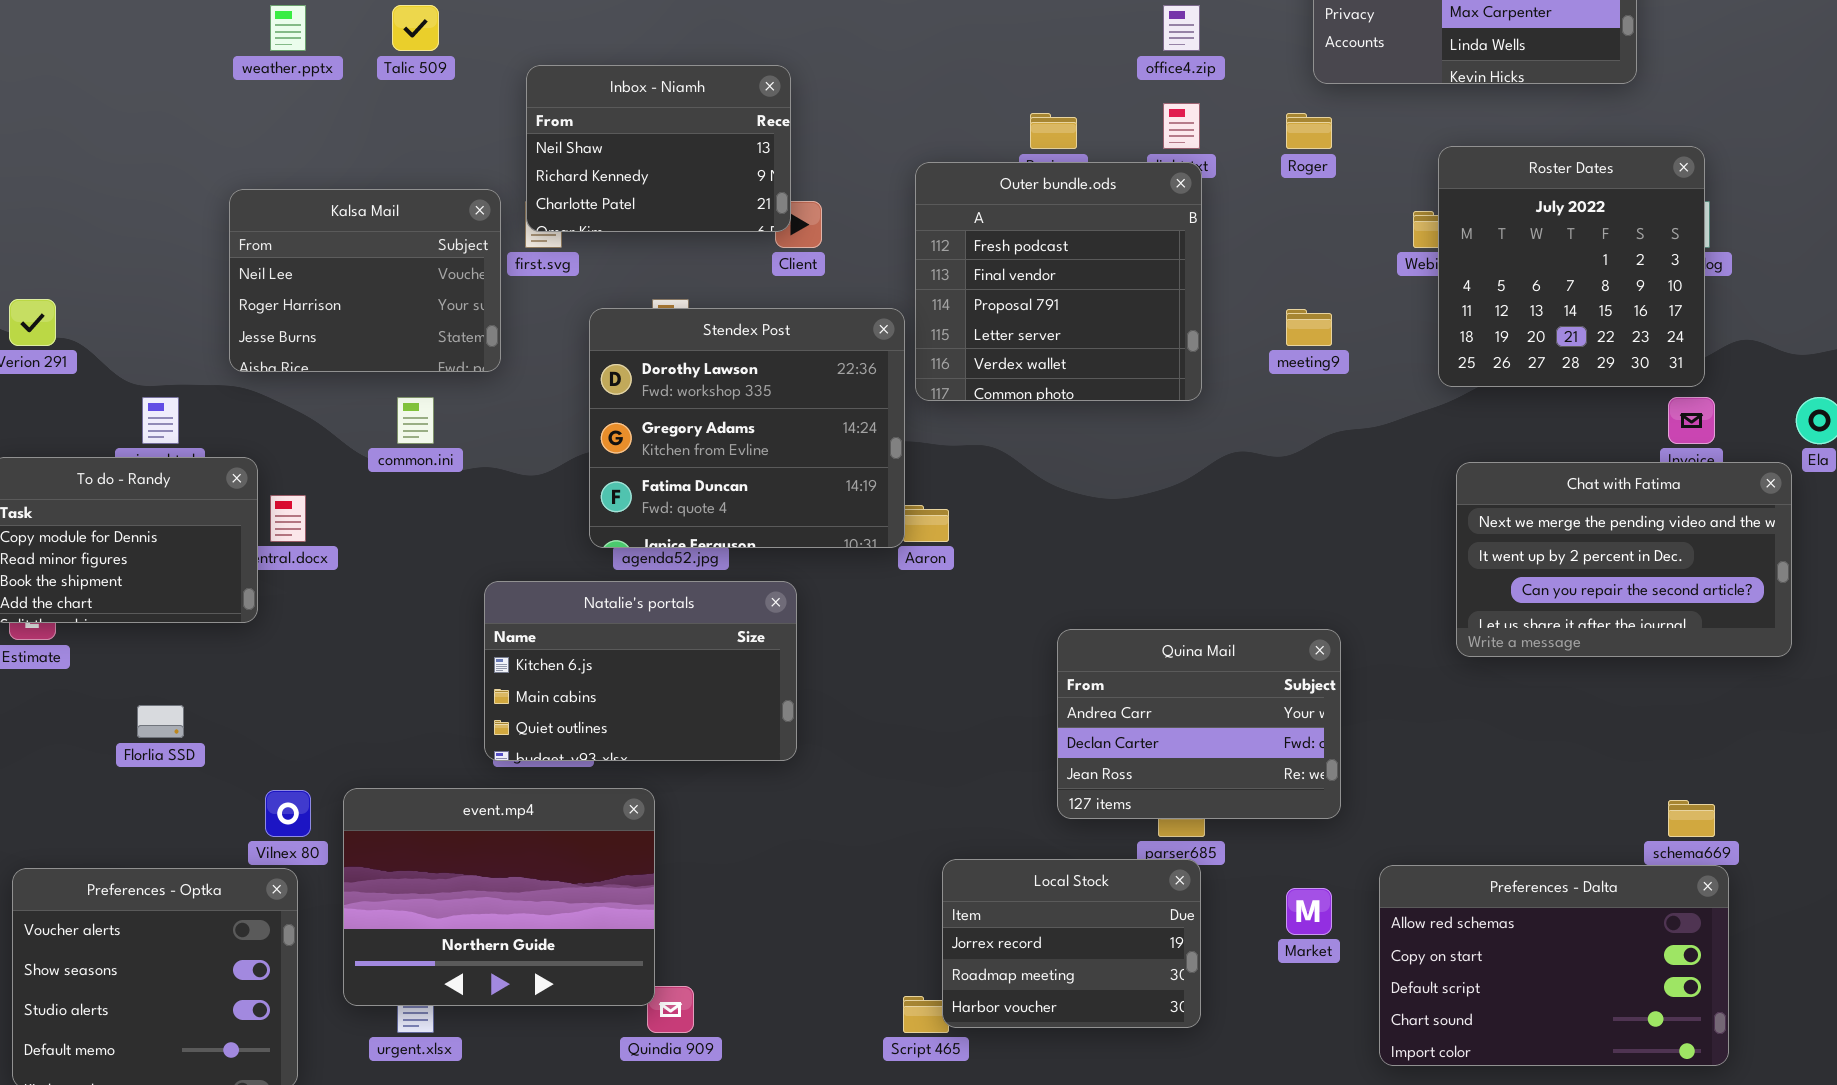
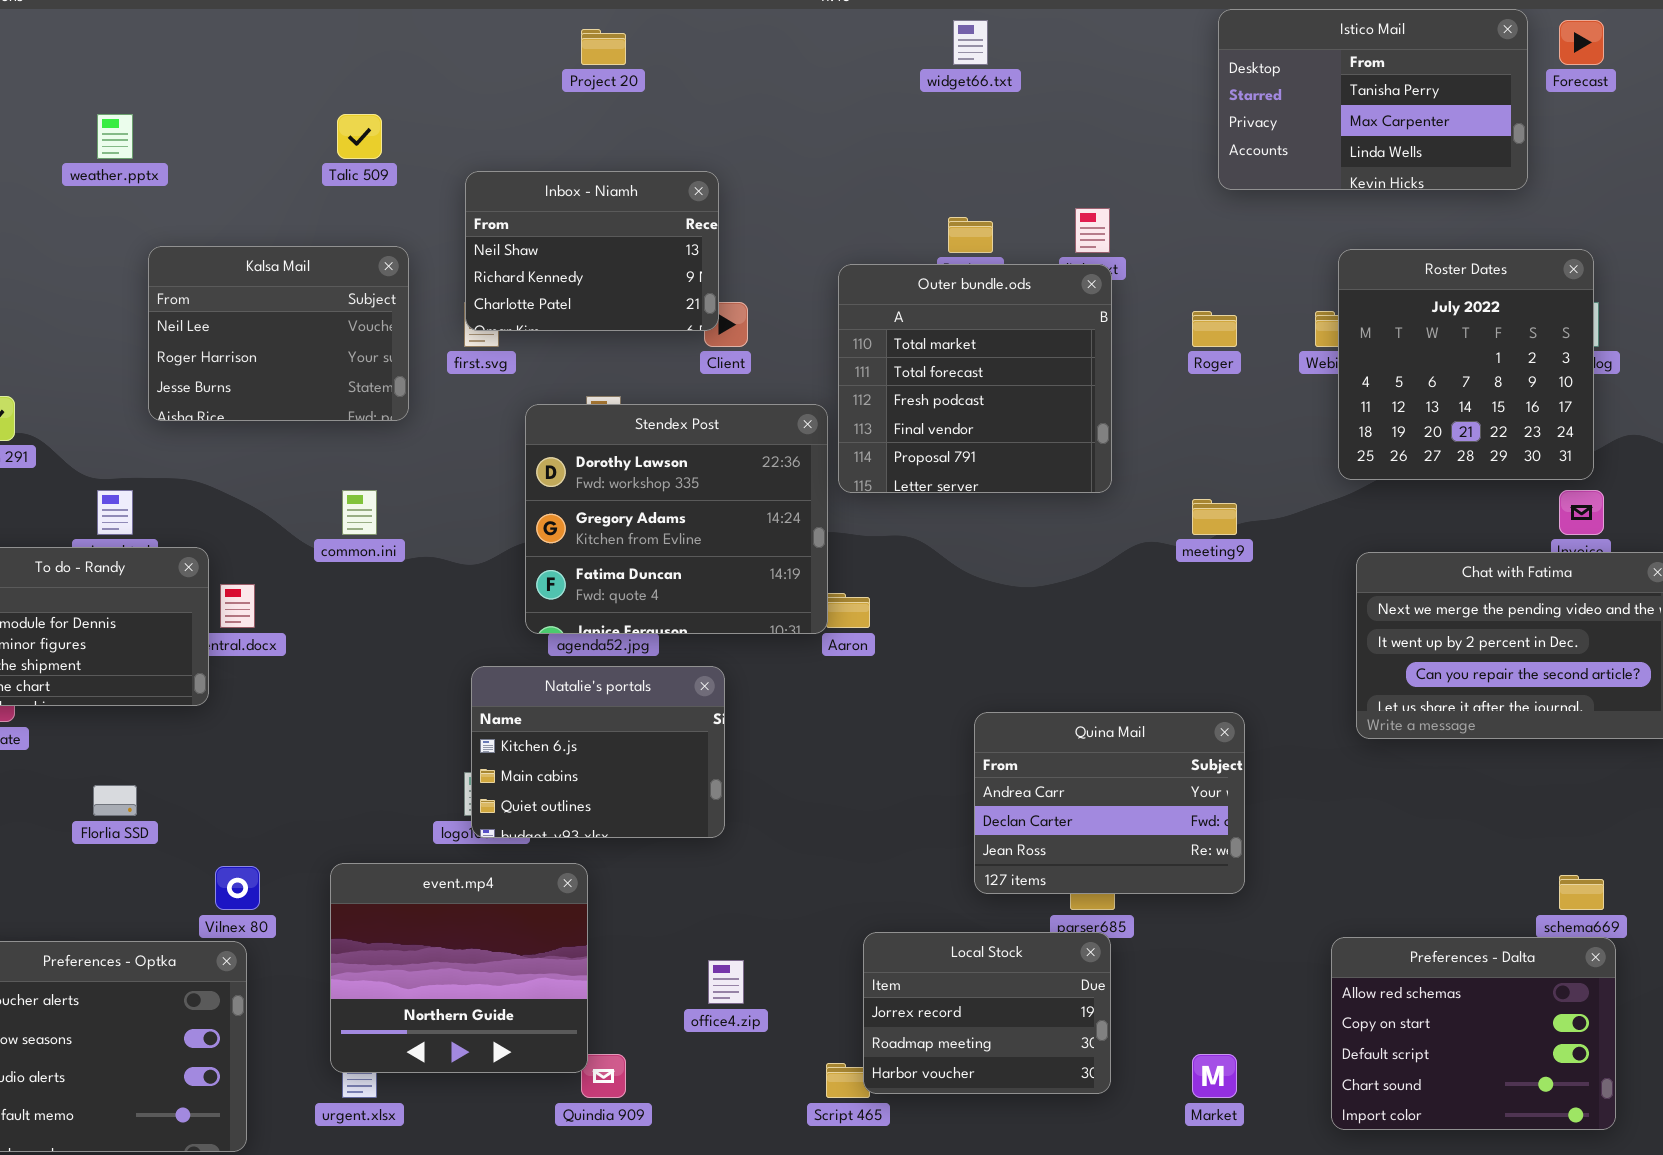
weather.pptx: [270,5,306,51] -> [97,114,133,159], moved
office4.zip: [1163,5,1200,51] -> [708,960,744,1004], moved
Roger: [1286,113,1332,149] -> [1192,311,1237,347], moved
Outer bundle.ods: [915,162,1202,401] -> [838,264,1112,493], scrolled up 2 rows
Kalsa Mail: [229,189,501,372] -> [148,246,409,421], moved
meeting9: [1286,309,1332,346] -> [1192,499,1237,535], moved
Natalie's portals: [484,581,797,761] -> [471,666,725,838], resized
event.mp4: [343,788,655,1006] -> [330,863,588,1073], resized
Preferences - Dalta: [1379,865,1729,1066] -> [1331,937,1616,1130], resized
Market: [1286,888,1332,935] -> [1192,1054,1237,1098], moved

